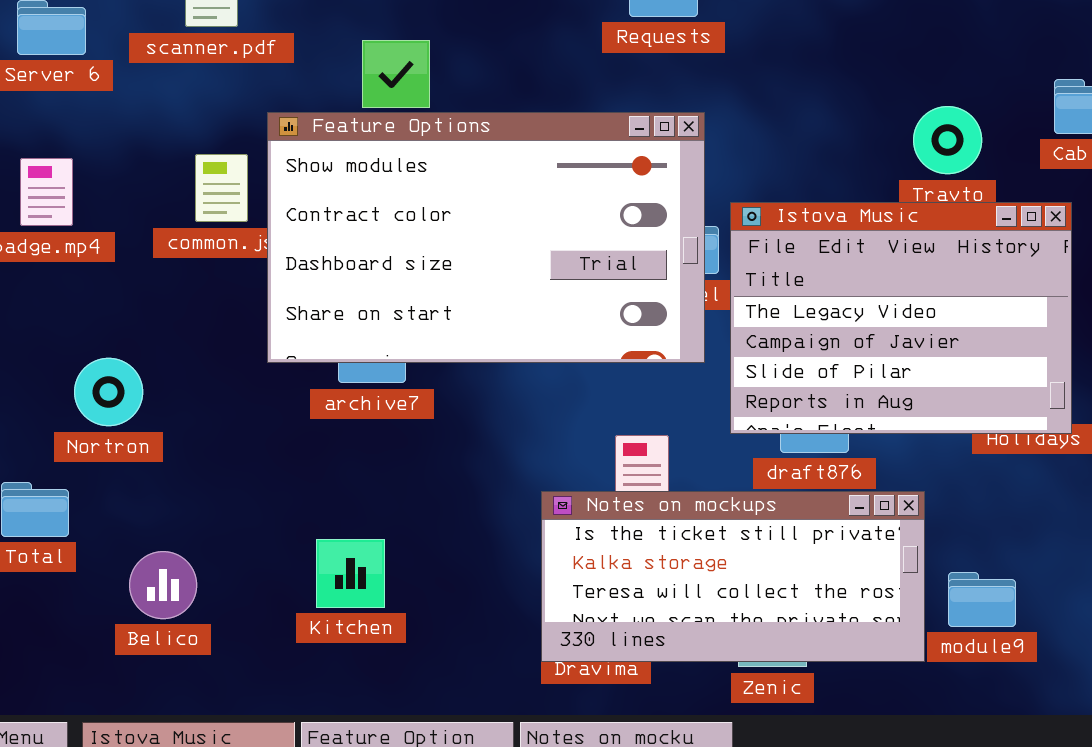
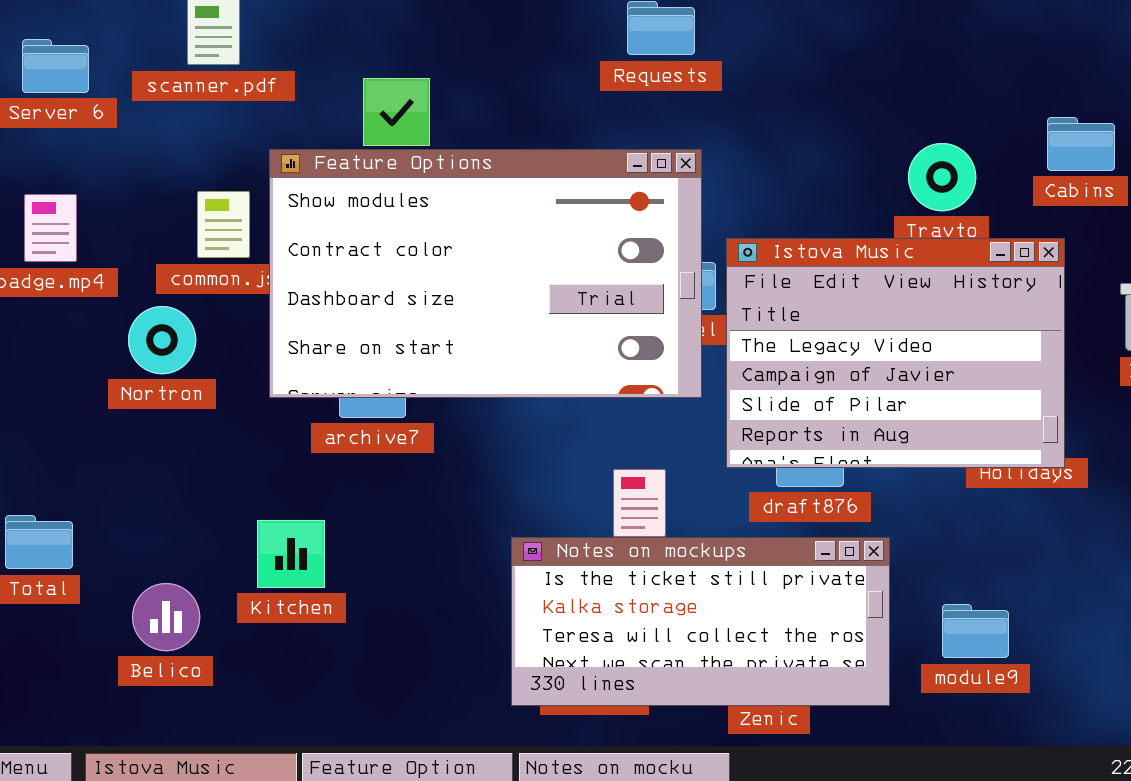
Nortron: [74,358,143,426] -> [128,306,196,374], moved
Notes on mockups: [541,491,925,662] -> [511,537,890,706], moved
Kitchen: [316,539,385,608] -> [257,520,325,588], moved

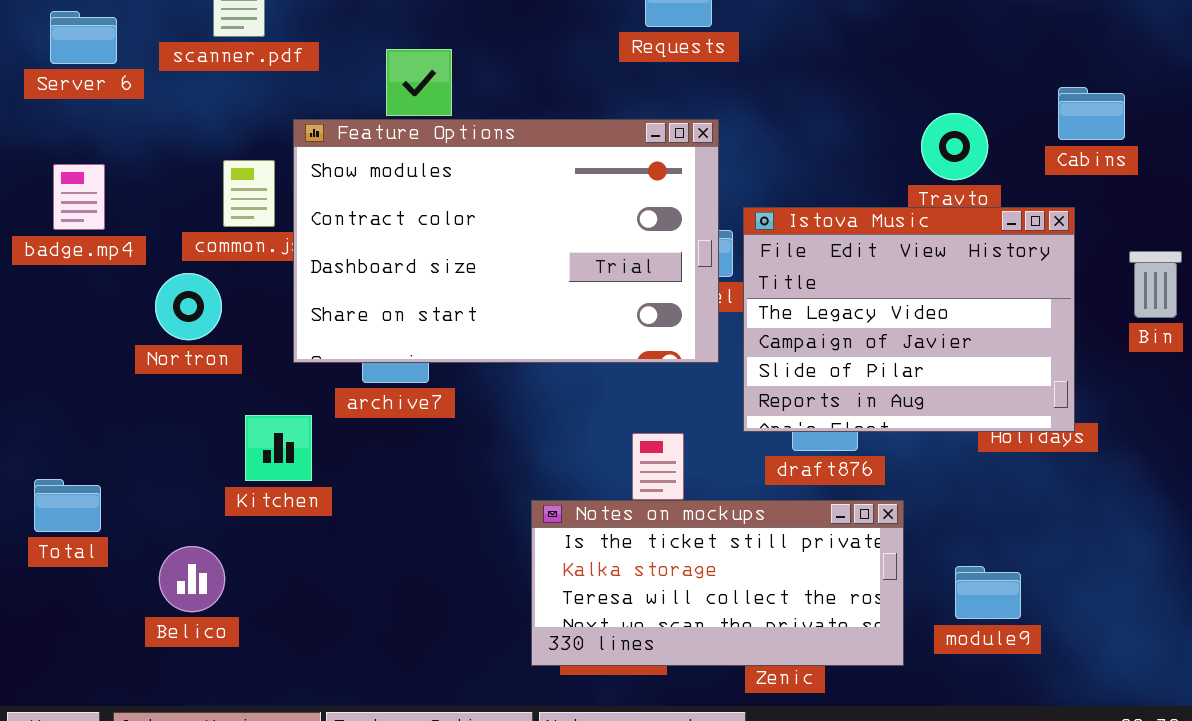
Kitchen: [257,520,325,588] -> [245,415,312,481], moved

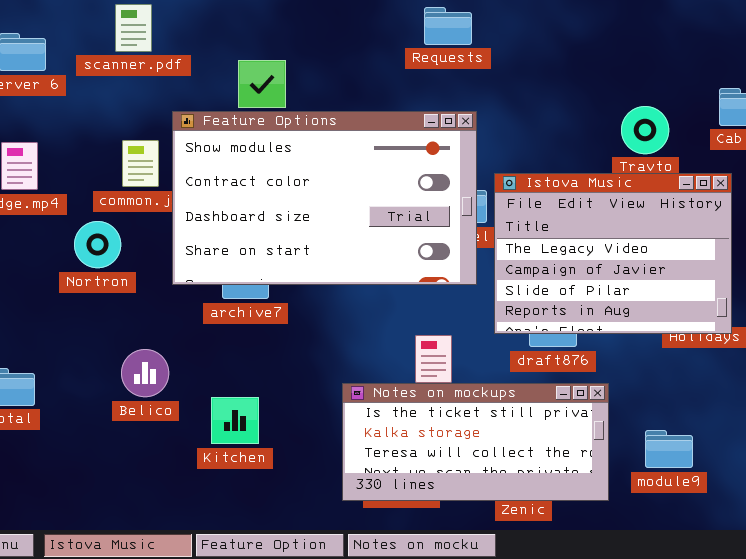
Kitchen: [245,415,312,481] -> [211,397,259,444], moved
Belico: [159,546,225,612] -> [121,349,169,397], moved

